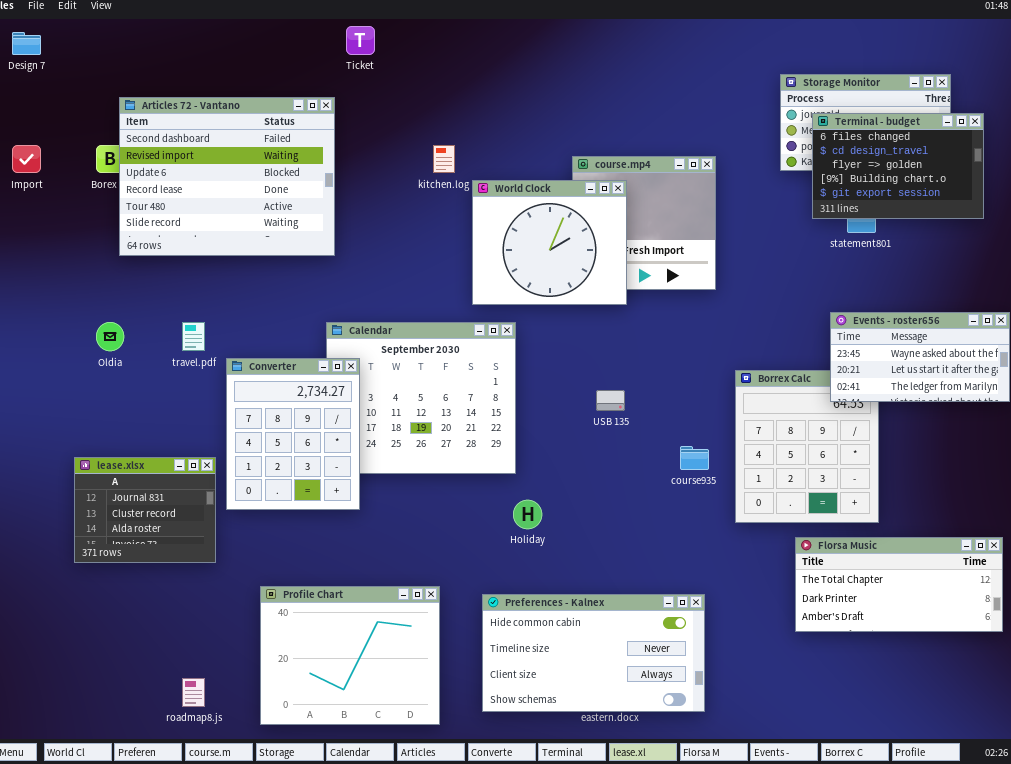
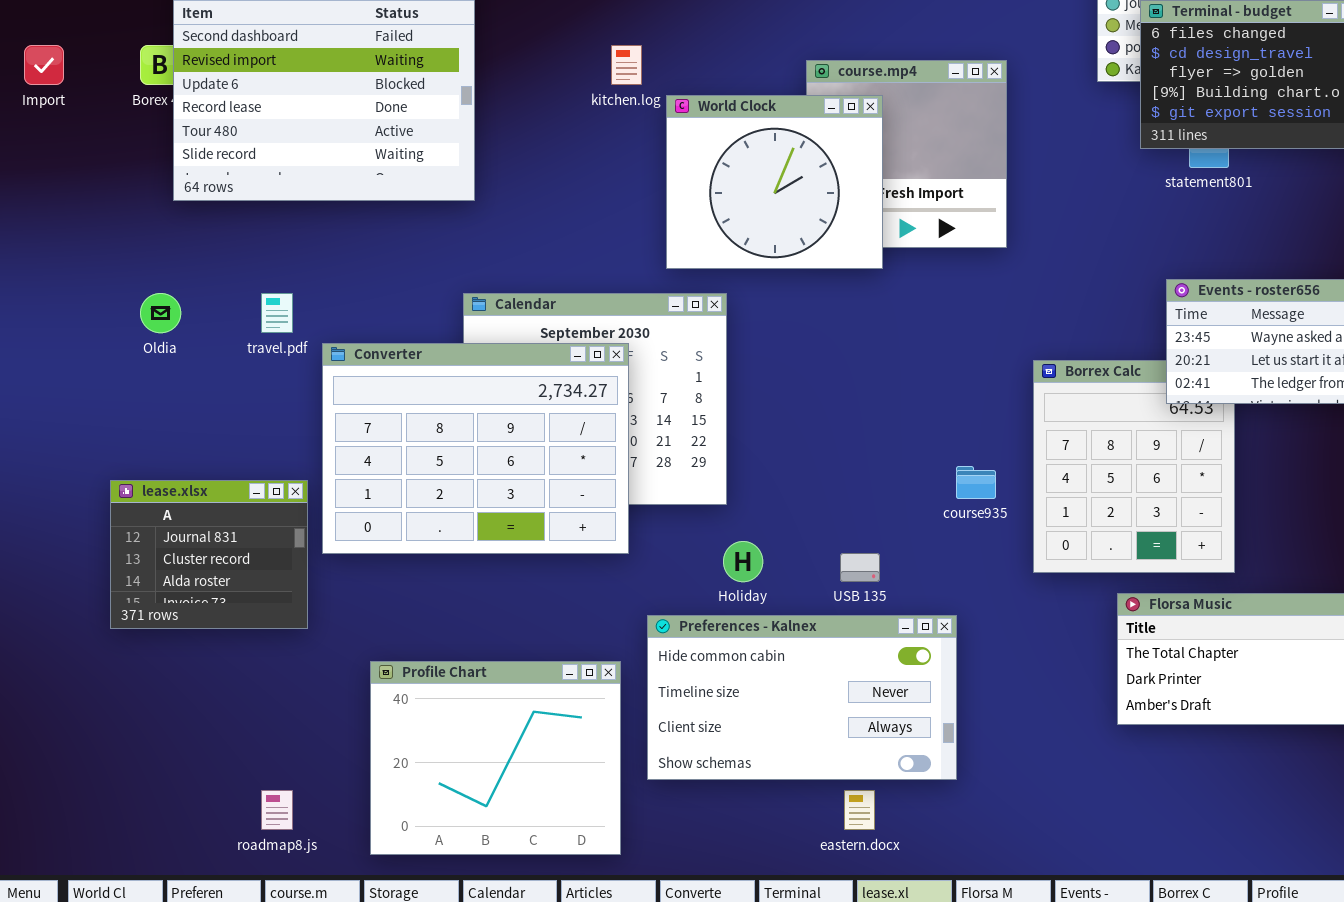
Converter: [226,358,360,510] -> [322,343,629,554], resized
USB 135: [596,390,625,411] -> [840,553,880,582], moved
Preferences - Kalnex: [482,594,705,712] -> [647,615,957,780], moved

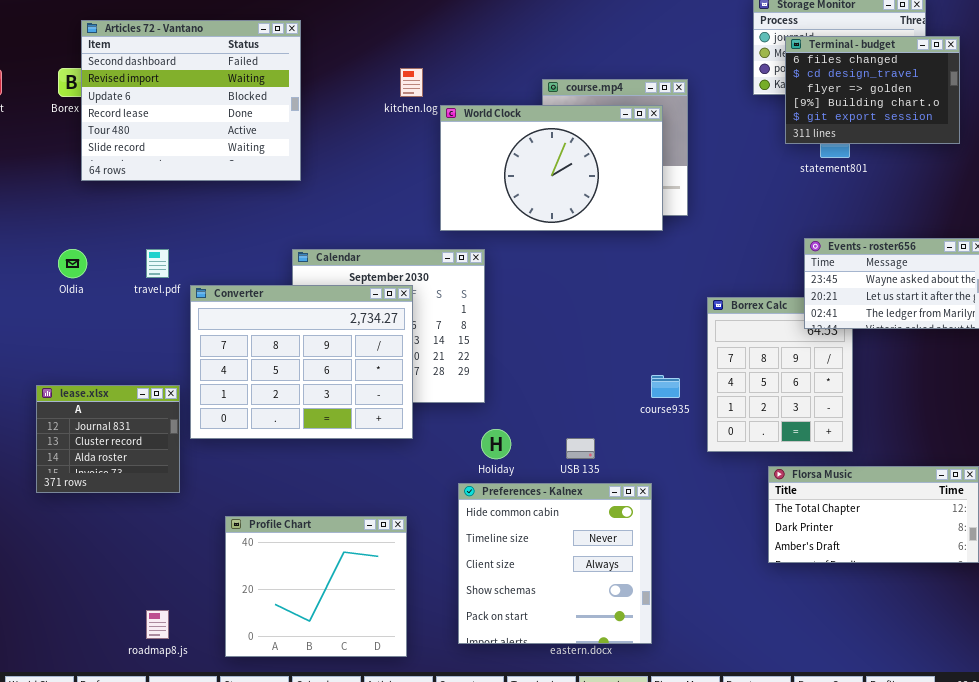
World Clock: [666,95,883,269] -> [440,105,663,231], resized
Preferences - Kalnex: [647,615,957,780] -> [458,483,652,644], resized

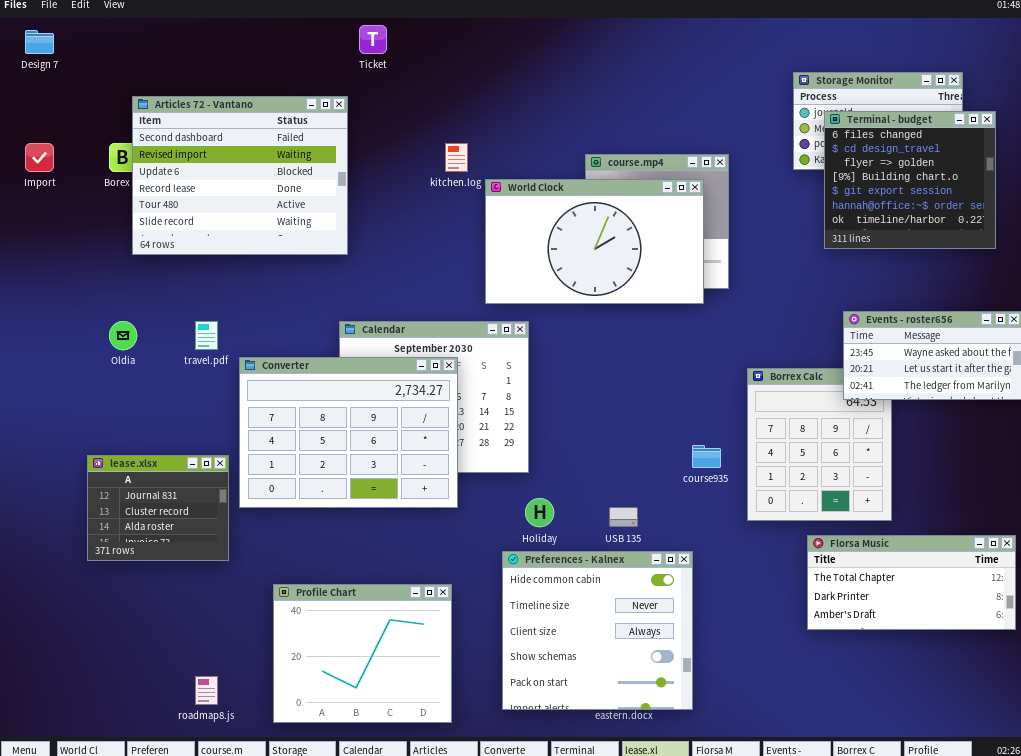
Terminal - budget: [785,36,960,144] -> [824,111,996,249], resized

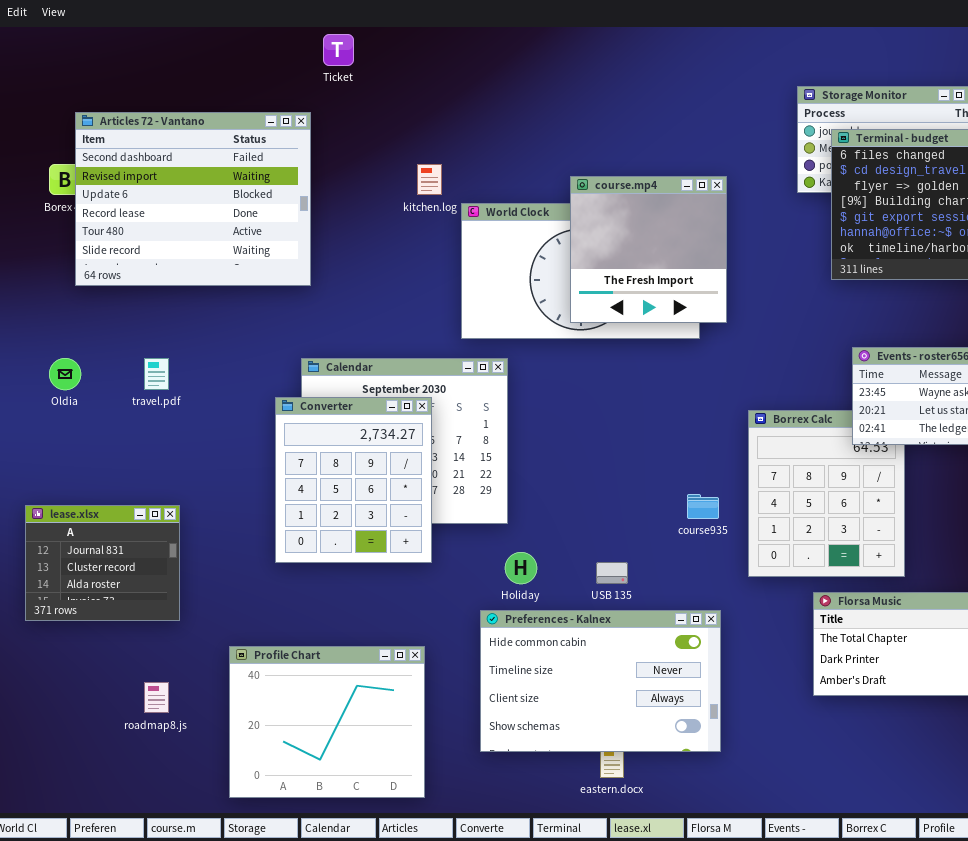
course.mp4: [585,154,729,289] -> [570,176,727,323], raised
Converter: [239,357,458,508] -> [275,397,432,563], resized
Preferences - Kalnex: [502,551,693,710] -> [480,610,721,752], resized
roadmap8.js: [195,676,218,705] -> [144,682,169,713], moved

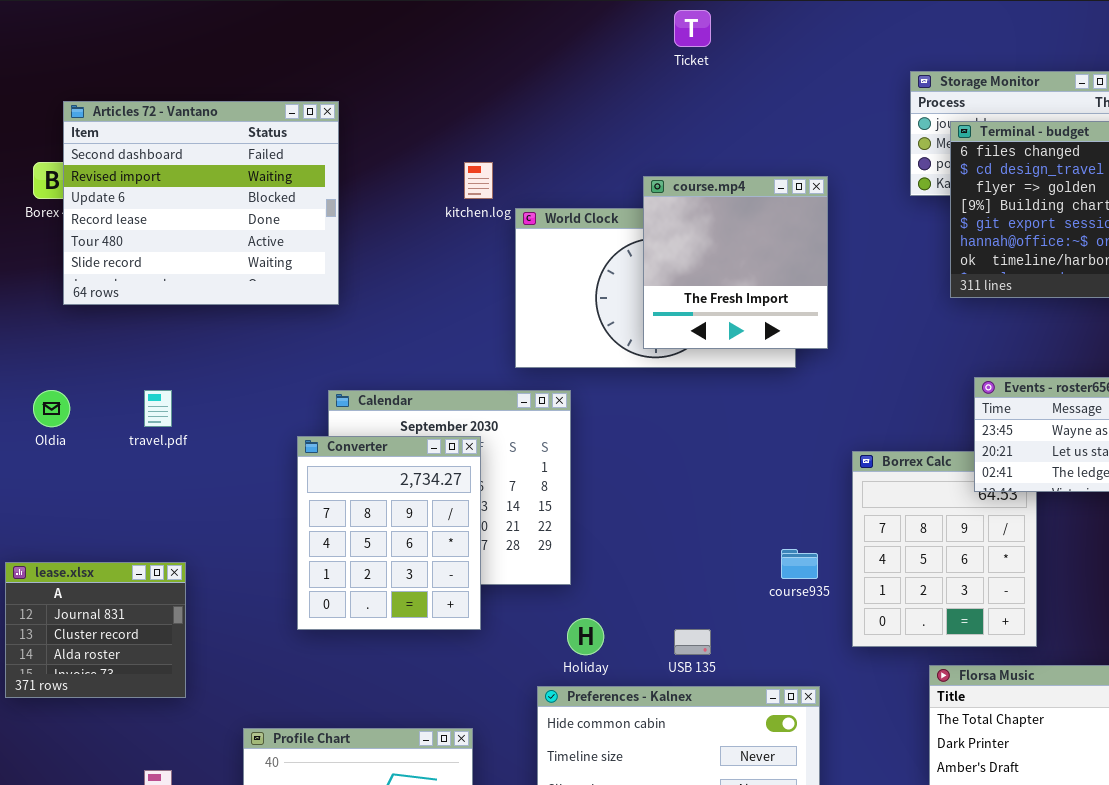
Ticket: [323,34,354,66] -> [674,10,711,47], moved

